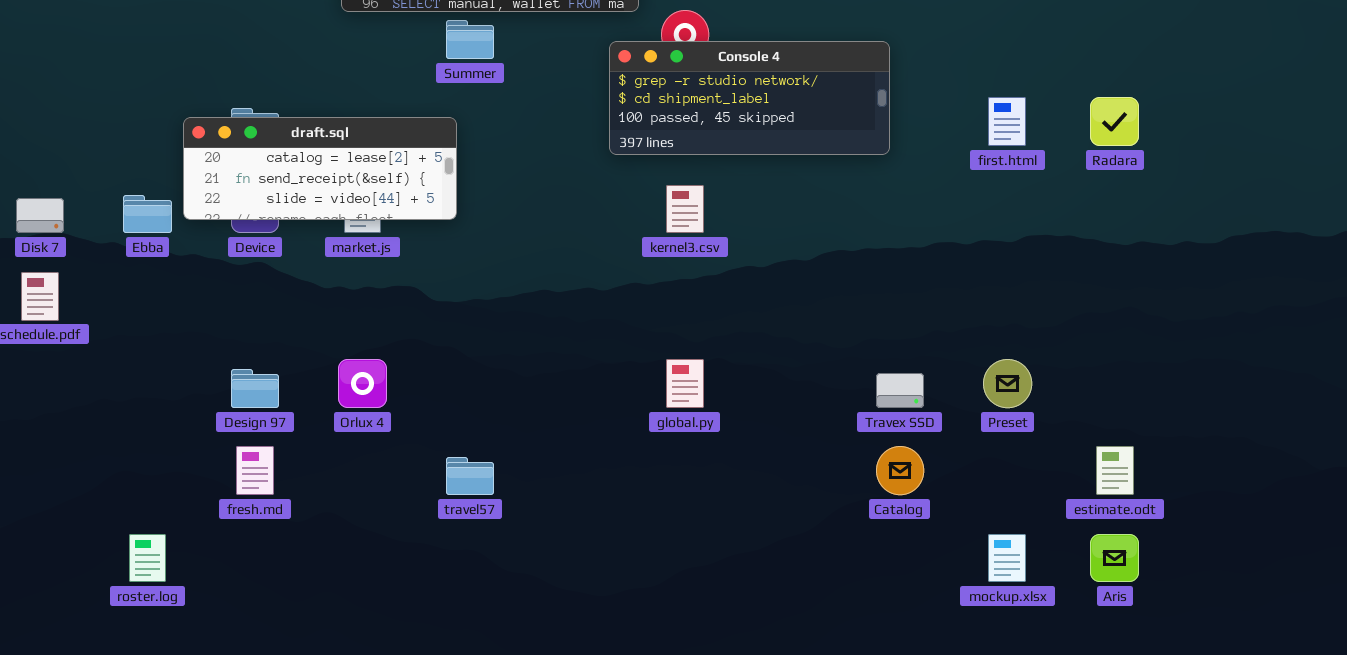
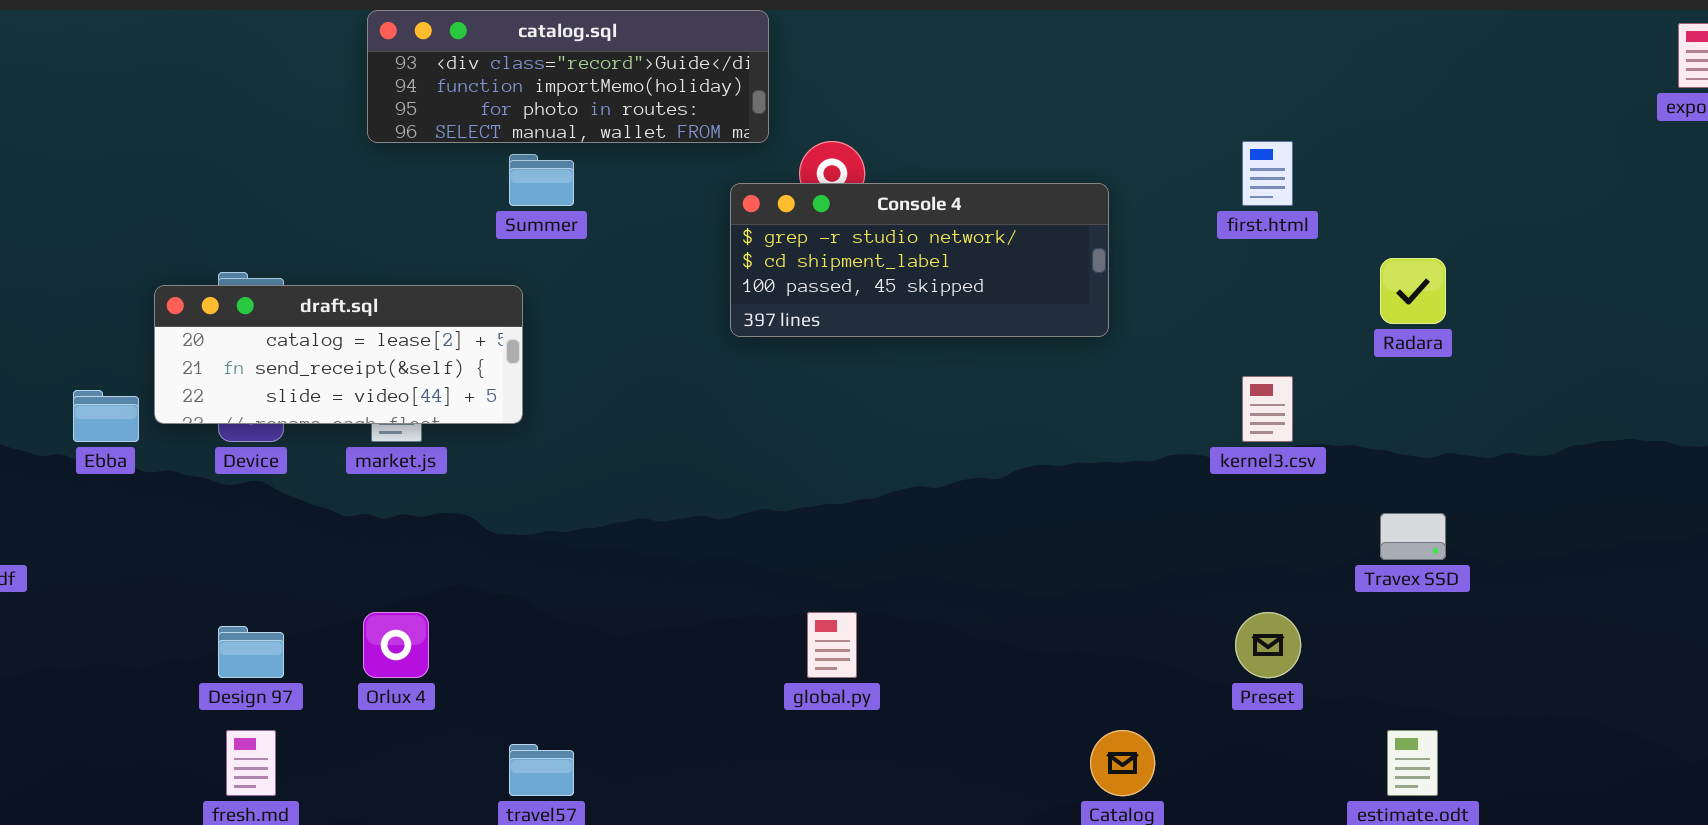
first.html: [988,97,1026,146] -> [1242,141,1293,206], moved
kernel3.csv: [666,185,704,233] -> [1242,376,1293,442], moved
Travex SSD: [876,373,924,408] -> [1380,513,1446,560], moved

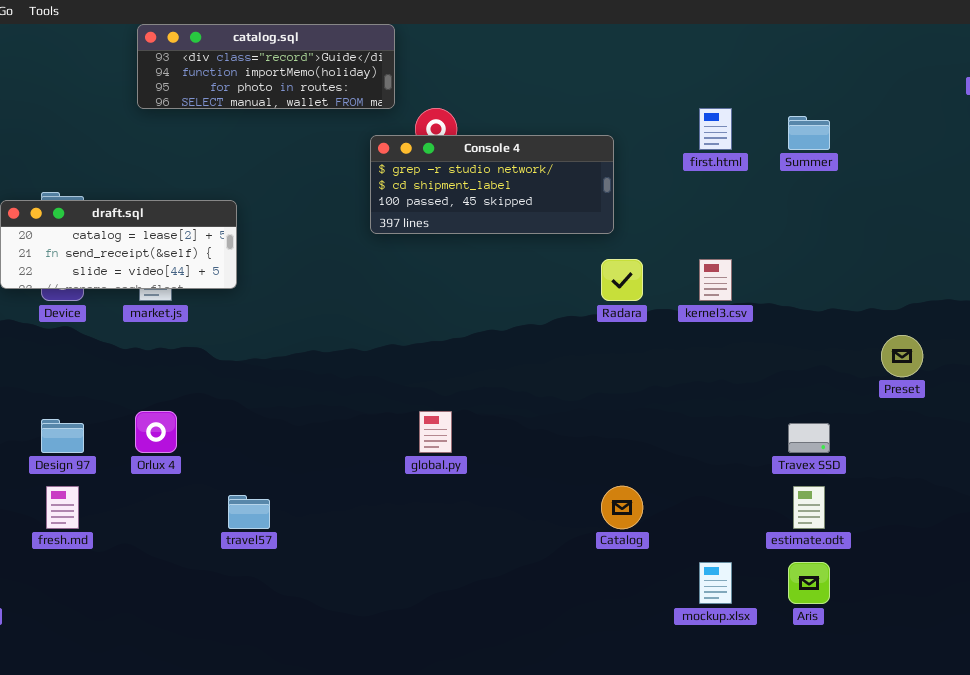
Summer: [509,154,574,206] -> [788,116,830,150], moved
Radara: [1380,258,1446,324] -> [601,259,643,301], moved
Travex SSD: [1380,513,1446,560] -> [788,423,830,453], moved
Preset: [1235,612,1301,678] -> [881,335,923,377], moved

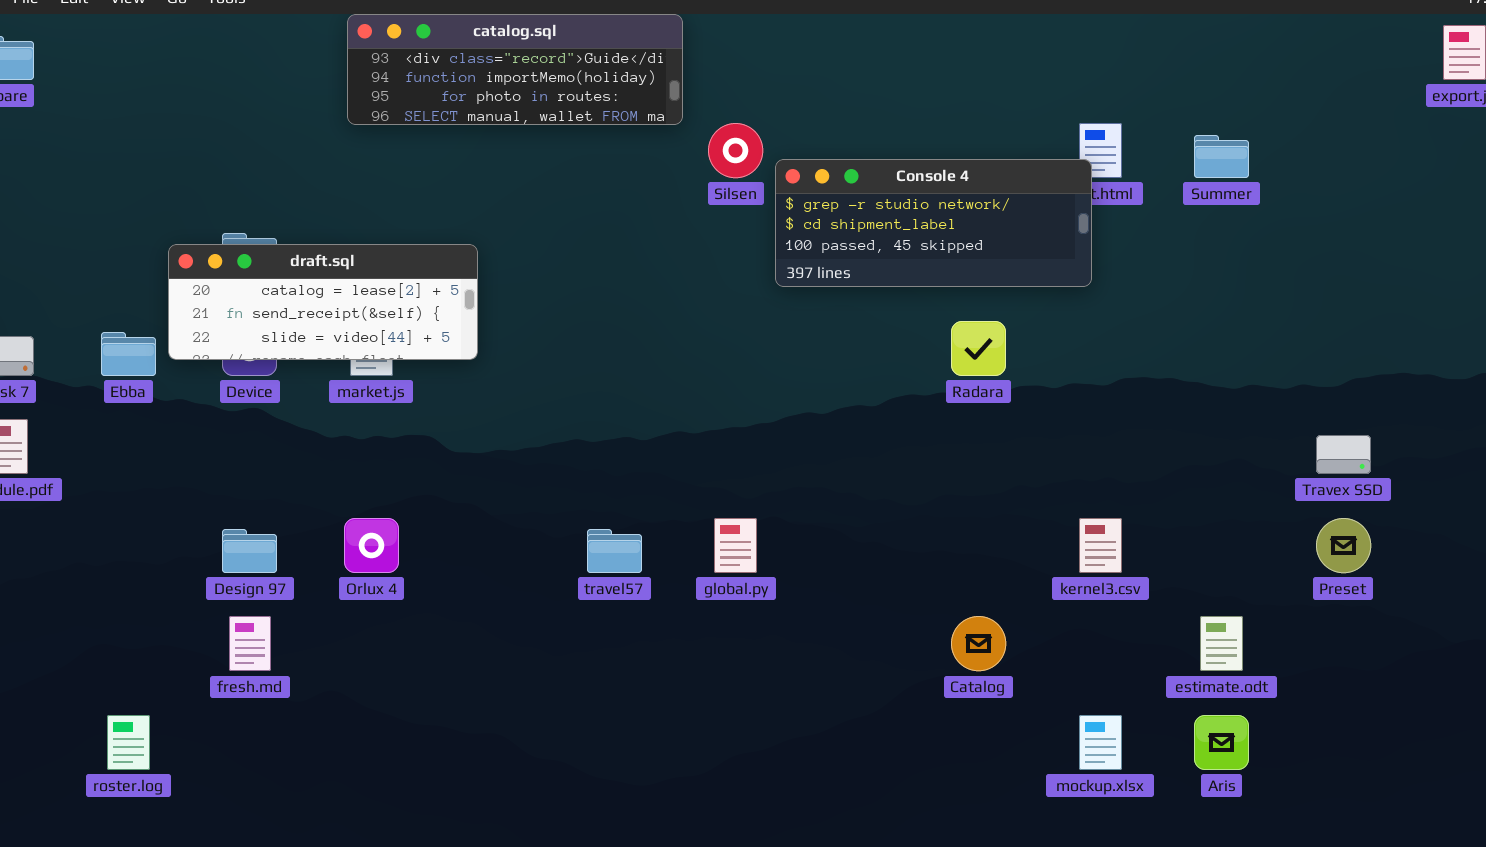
Console 4: [370,135,614,234] -> [775,159,1092,287], moved
kernel3.csv: [699,259,732,301] -> [1079,518,1122,573], moved
Preset: [881,335,923,377] -> [1316,518,1371,573], moved
Travex SSD: [788,423,830,453] -> [1316,435,1371,474], moved
travel57: [228,495,270,529] -> [587,529,642,573], moved

